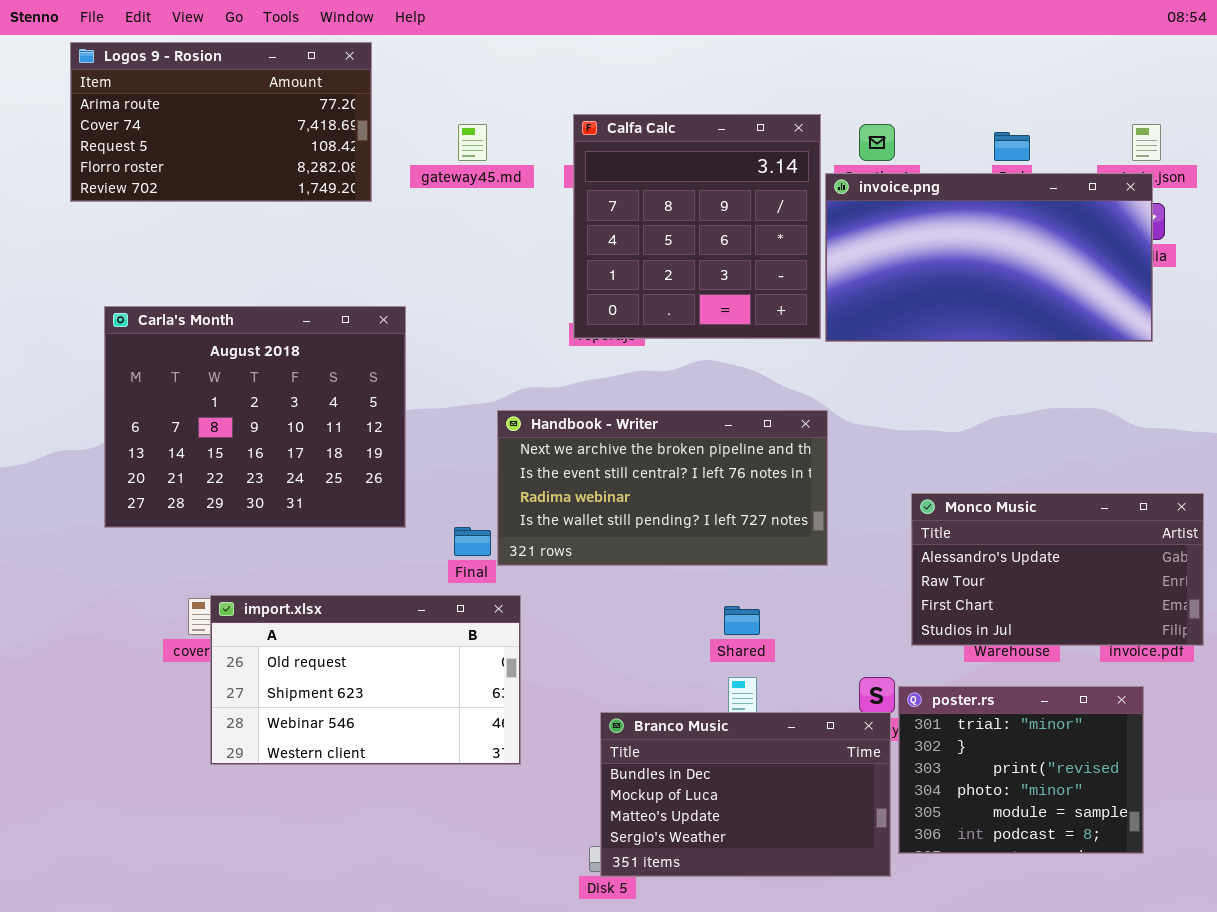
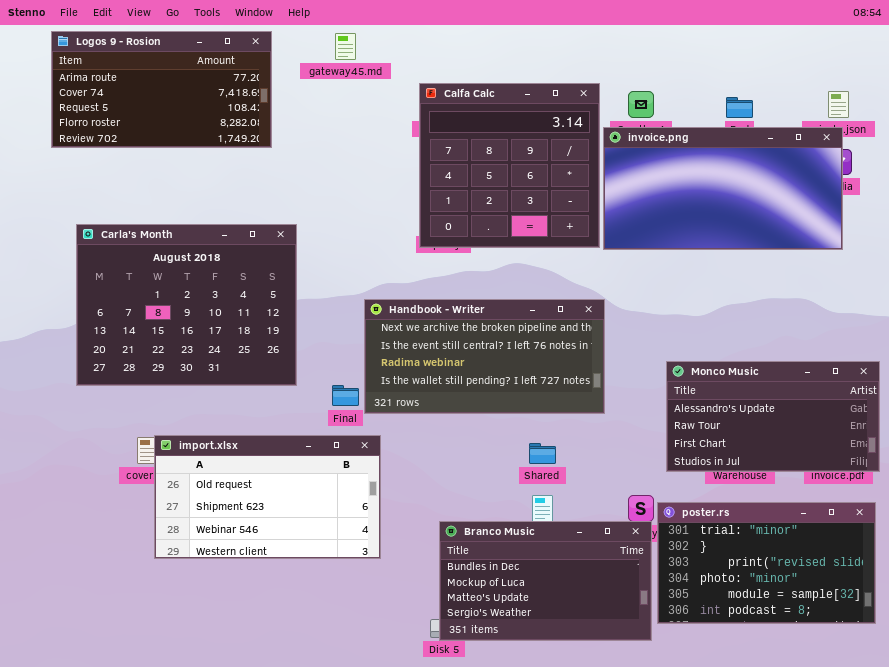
gateway45.md: [458,124,487,161] -> [335,33,356,60], moved
poster.rs: [898,686,1144,854] -> [657,502,876,624], resized

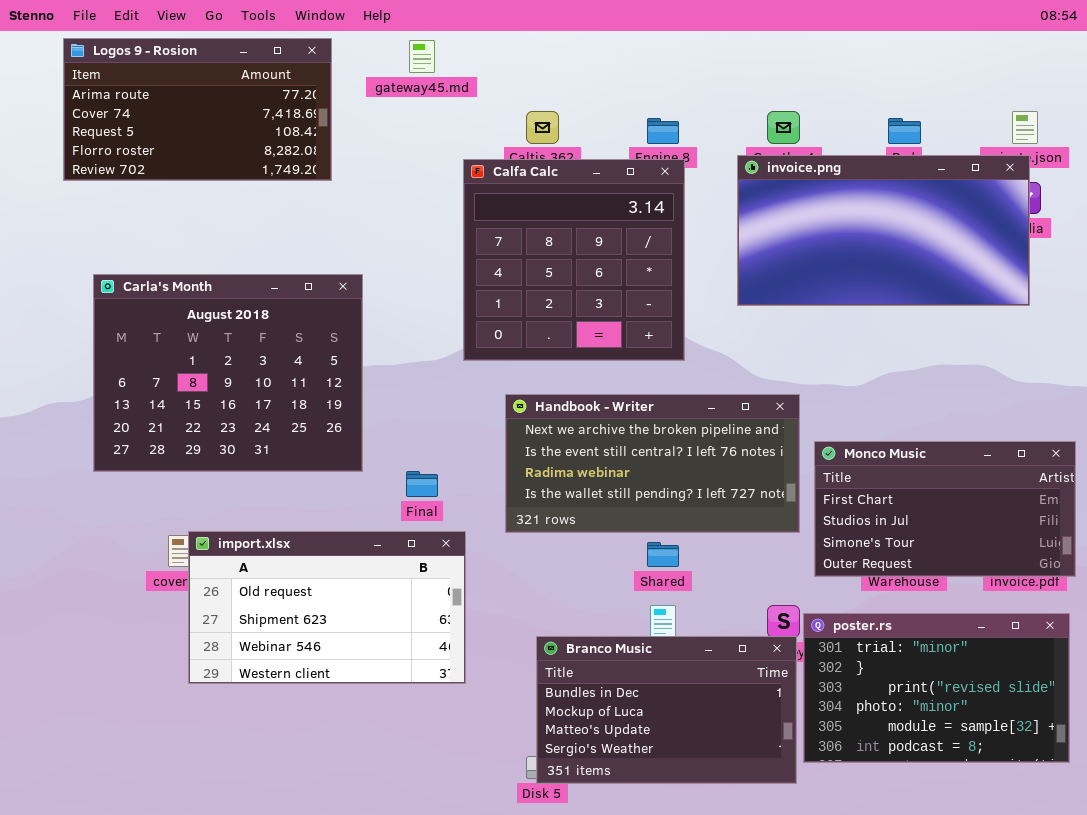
Calfa Calc: [419,83,600,248] -> [463,159,685,361], moved
Handbook - Writer: [364,299,605,414] -> [505,394,800,533], moved
Monco Music: [666,361,880,472] -> [814,441,1076,577], scrolled down 2 rows

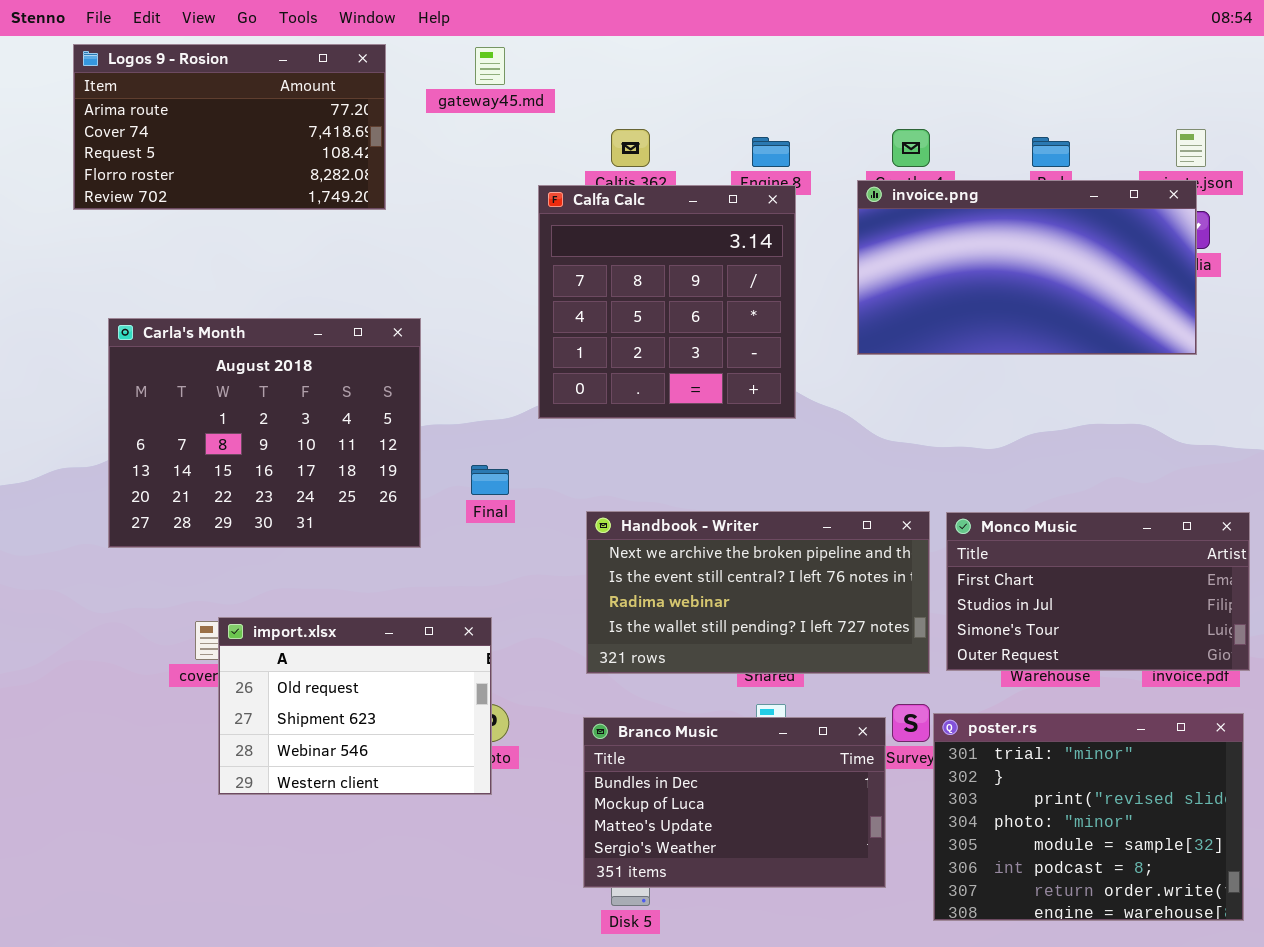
Handbook - Writer: [505,394,800,533] -> [586,511,930,674], moved
Final: [406,471,438,497] -> [471,465,509,495], moved
import.xlsx: [188,531,466,684] -> [218,617,492,795], resized
poster.rs: [803,613,1070,763] -> [933,713,1244,921], resized
Branco Music: [536,636,797,784] -> [583,717,886,888], moved

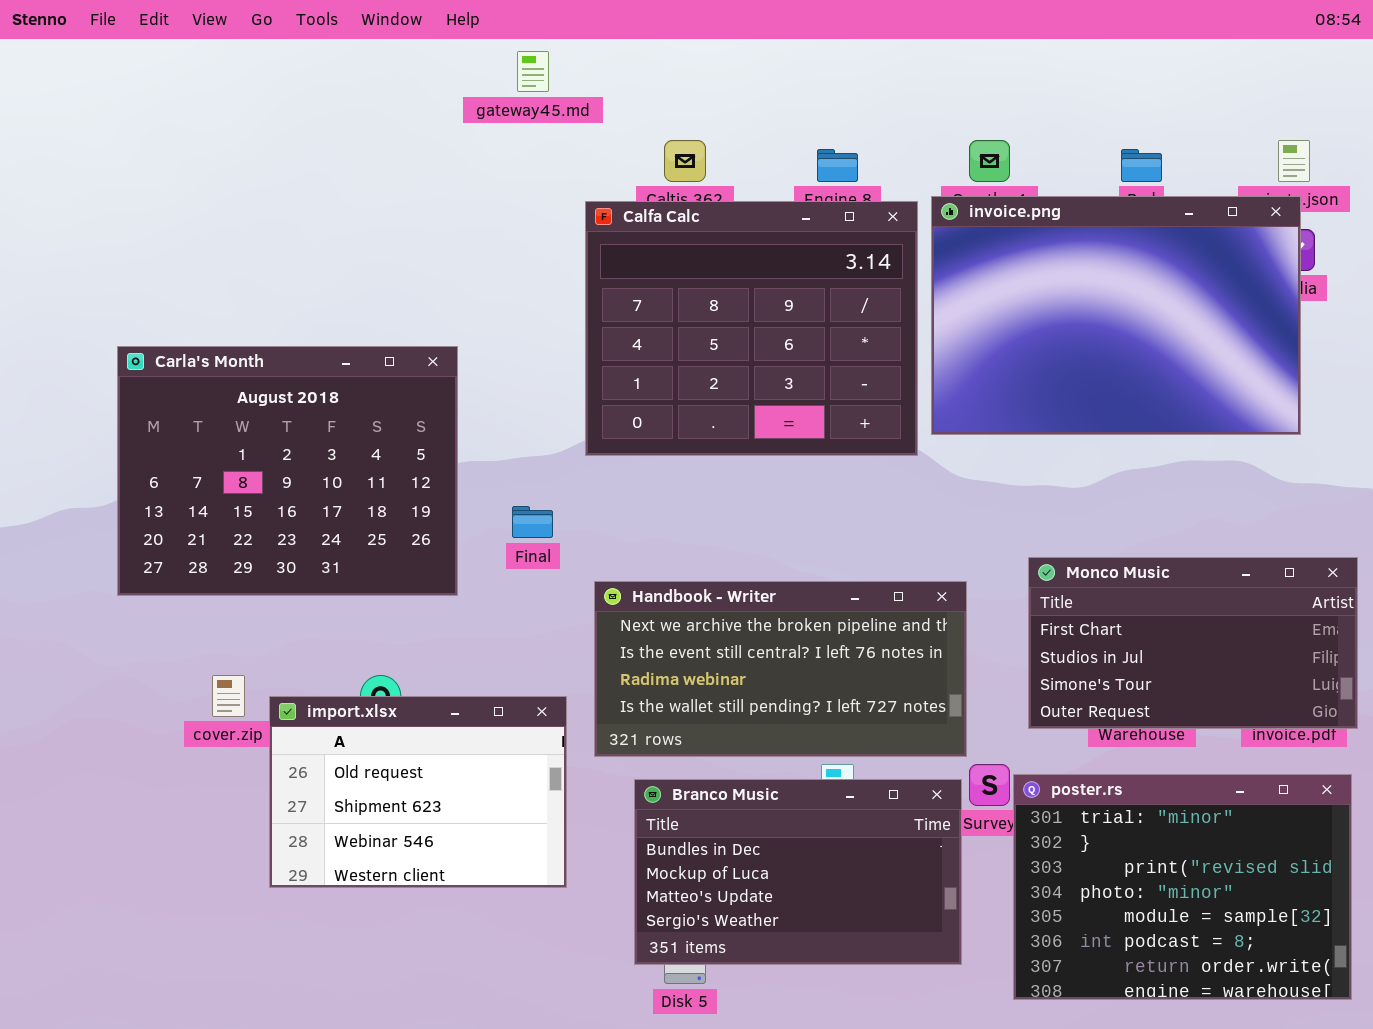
Logos 9 - Rosion: [73,44,386,210] -> none, closed
invoice.png: [857,180,1197,355] -> [931,196,1301,435], resized
Calfa Calc: [538,185,796,419] -> [585,201,918,456], resized
Handbook - Writer: [586,511,930,674] -> [594,581,967,757], moved
import.xlsx: [218,617,492,795] -> [269,696,567,888], moved

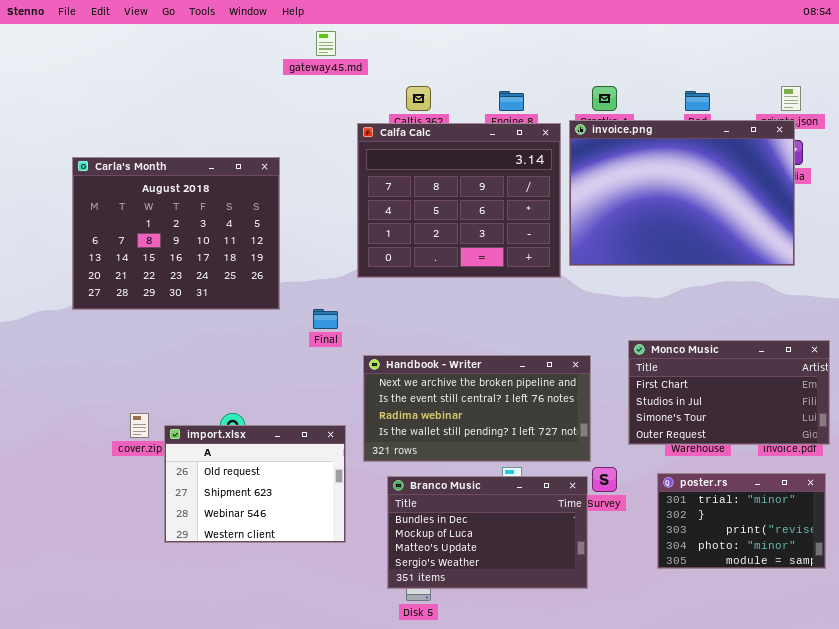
Carla's Month: [117,346,458,596] -> [72,157,280,310], moved
poster.rs: [1013,774,1352,1000] -> [657,473,826,569], resized

